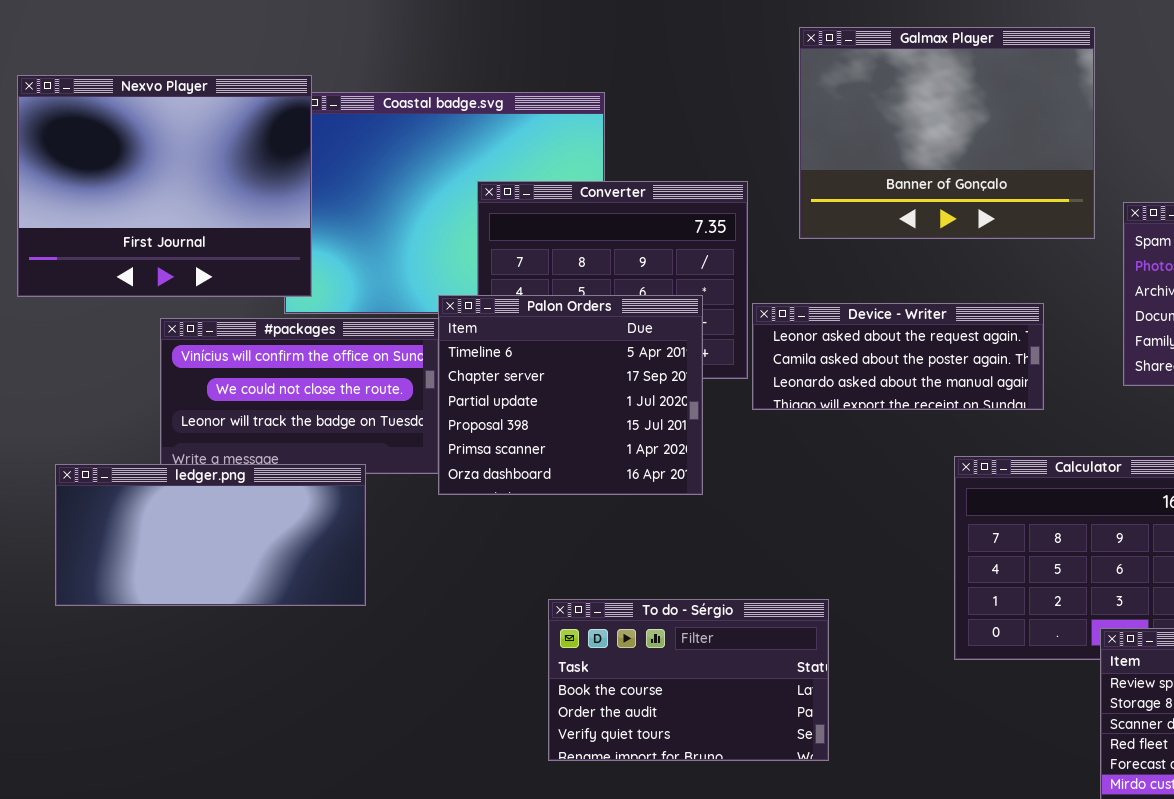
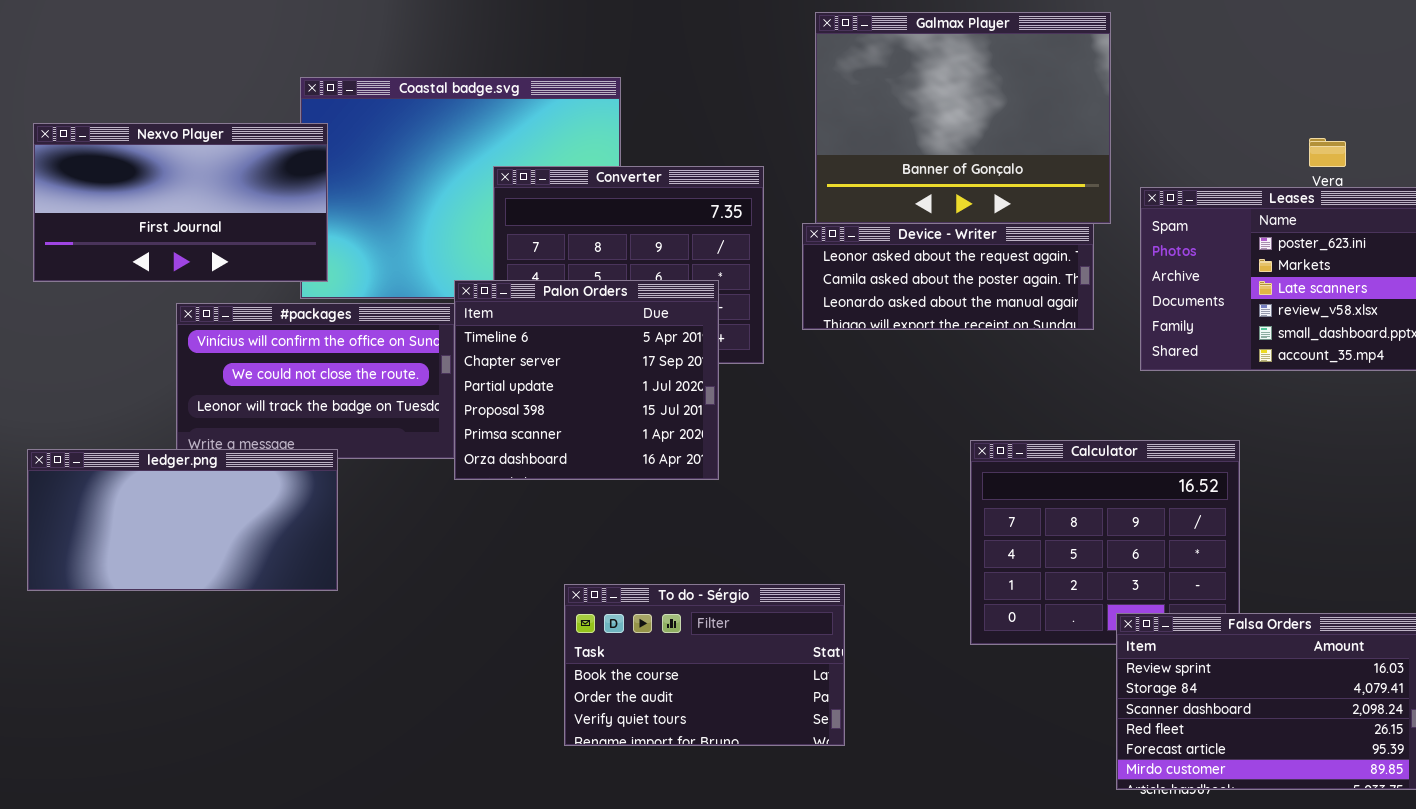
Nexvo Player: [17,75,312,297] -> [33,123,328,282], resized
Device - Writer: [752,303,1044,410] -> [802,223,1094,330], moved
ledger.png: [55,464,366,606] -> [27,449,338,591], moved

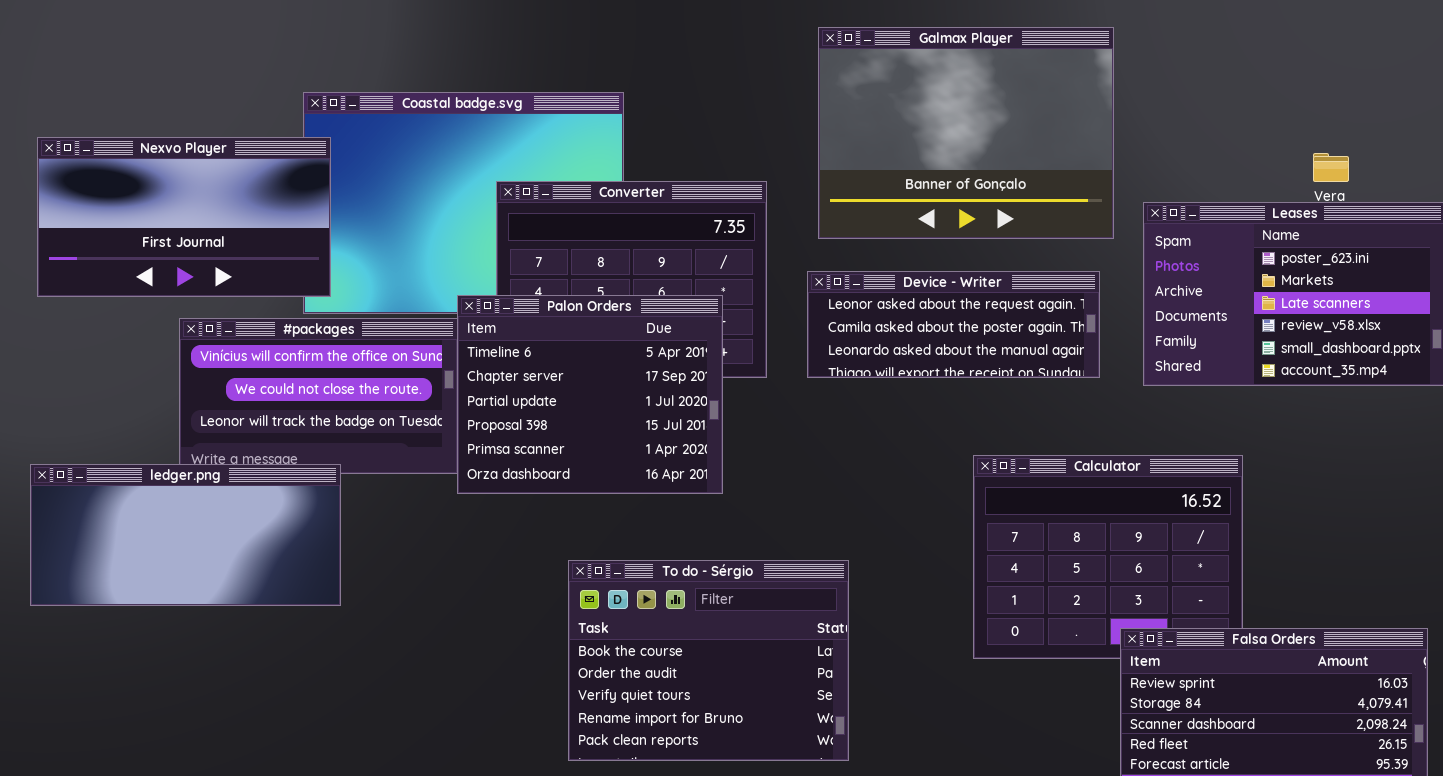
Device - Writer: [802,223,1094,330] -> [807,271,1100,378], moved
To do - Sérgio: [564,584,845,746] -> [568,560,849,761], resized

